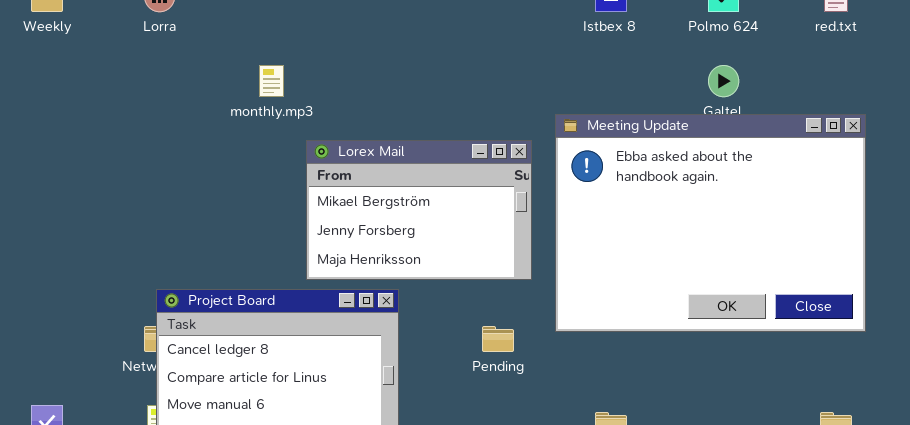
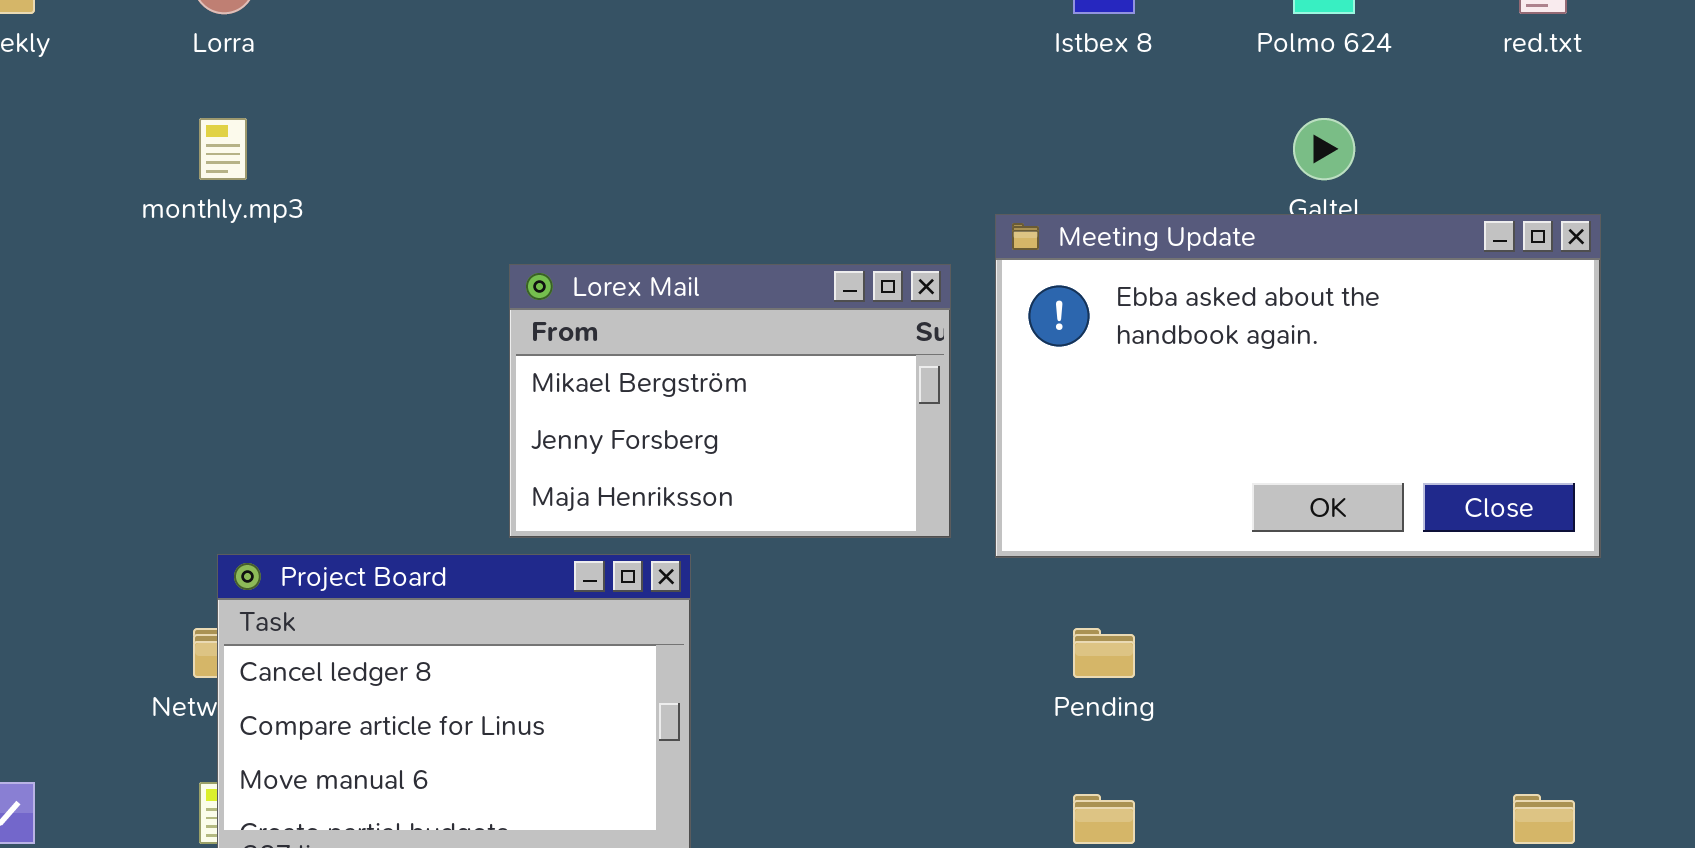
monthly.mp3: [259,65,284,97] -> [199,118,247,180], moved
Meeting Update: [555,114,866,332] -> [995,214,1601,558], resized
Pending: [482,326,514,352] -> [1073,628,1135,678], moved

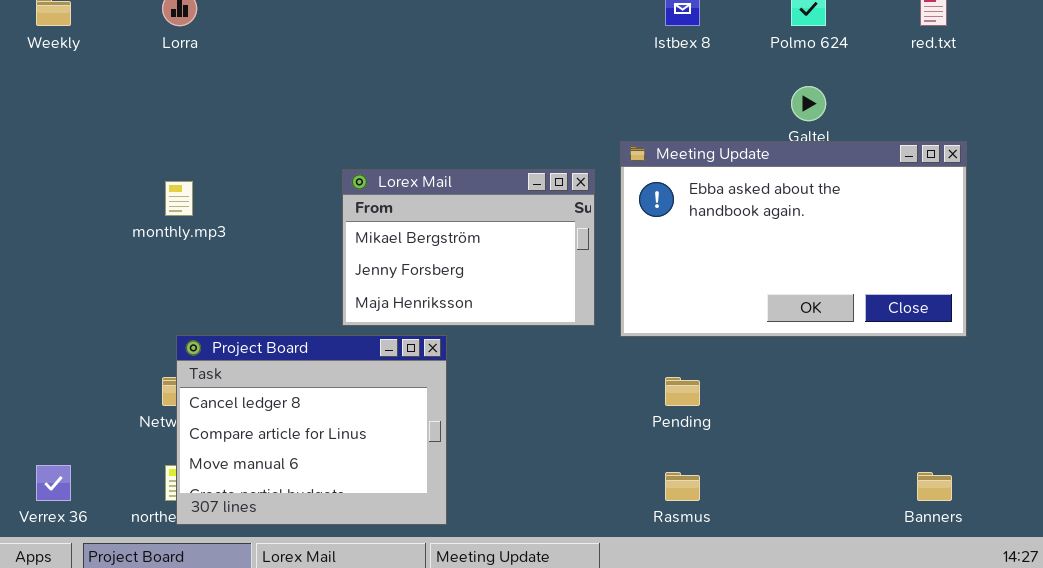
monthly.mp3: [199,118,247,180] -> [165,181,193,216], moved

